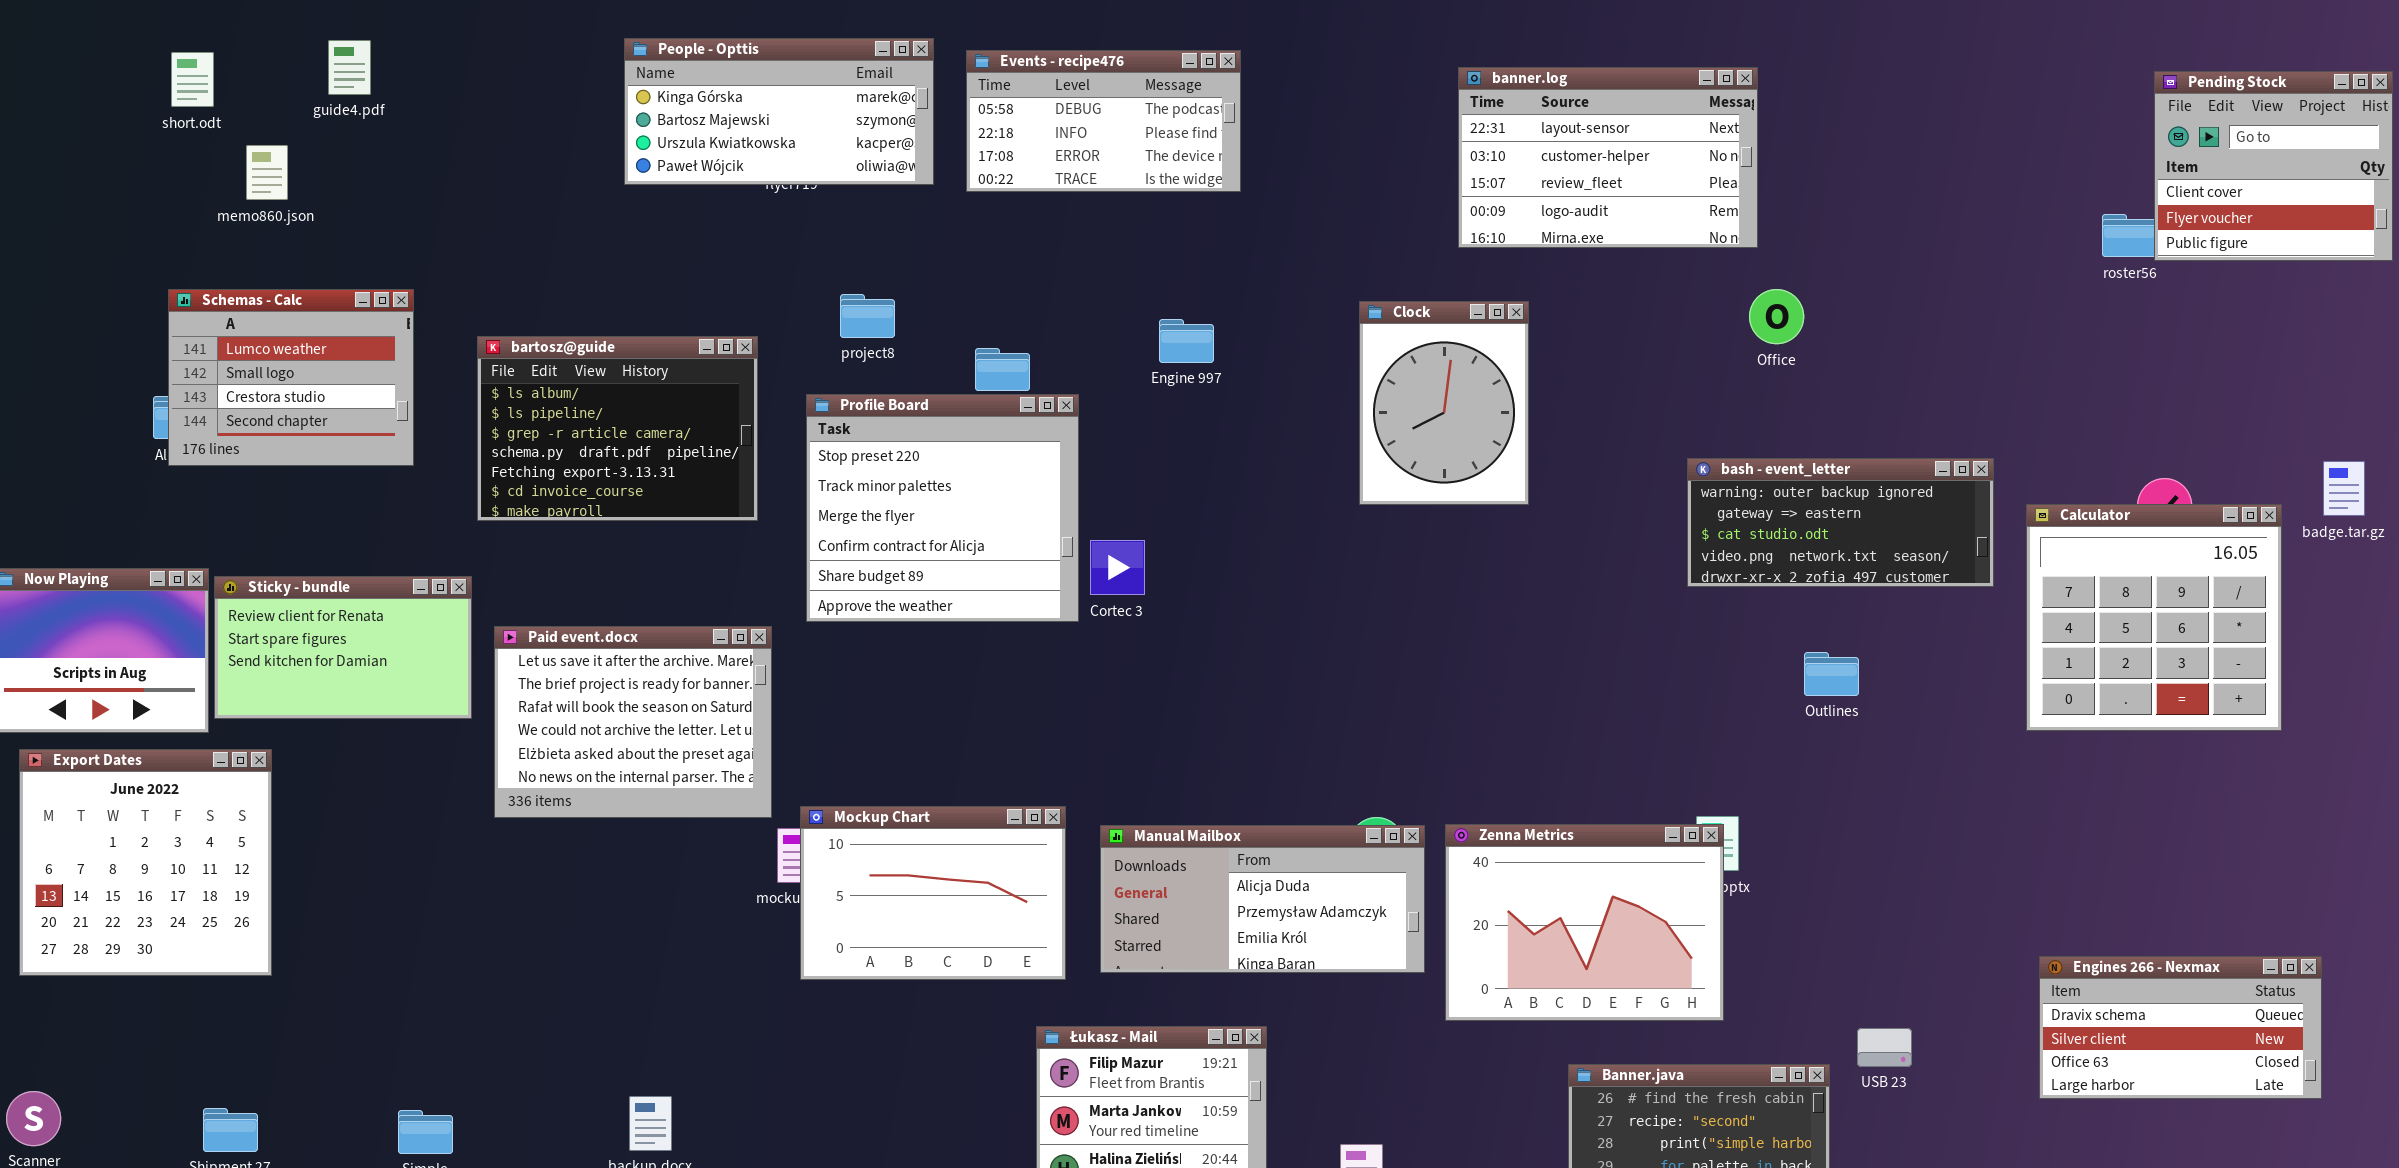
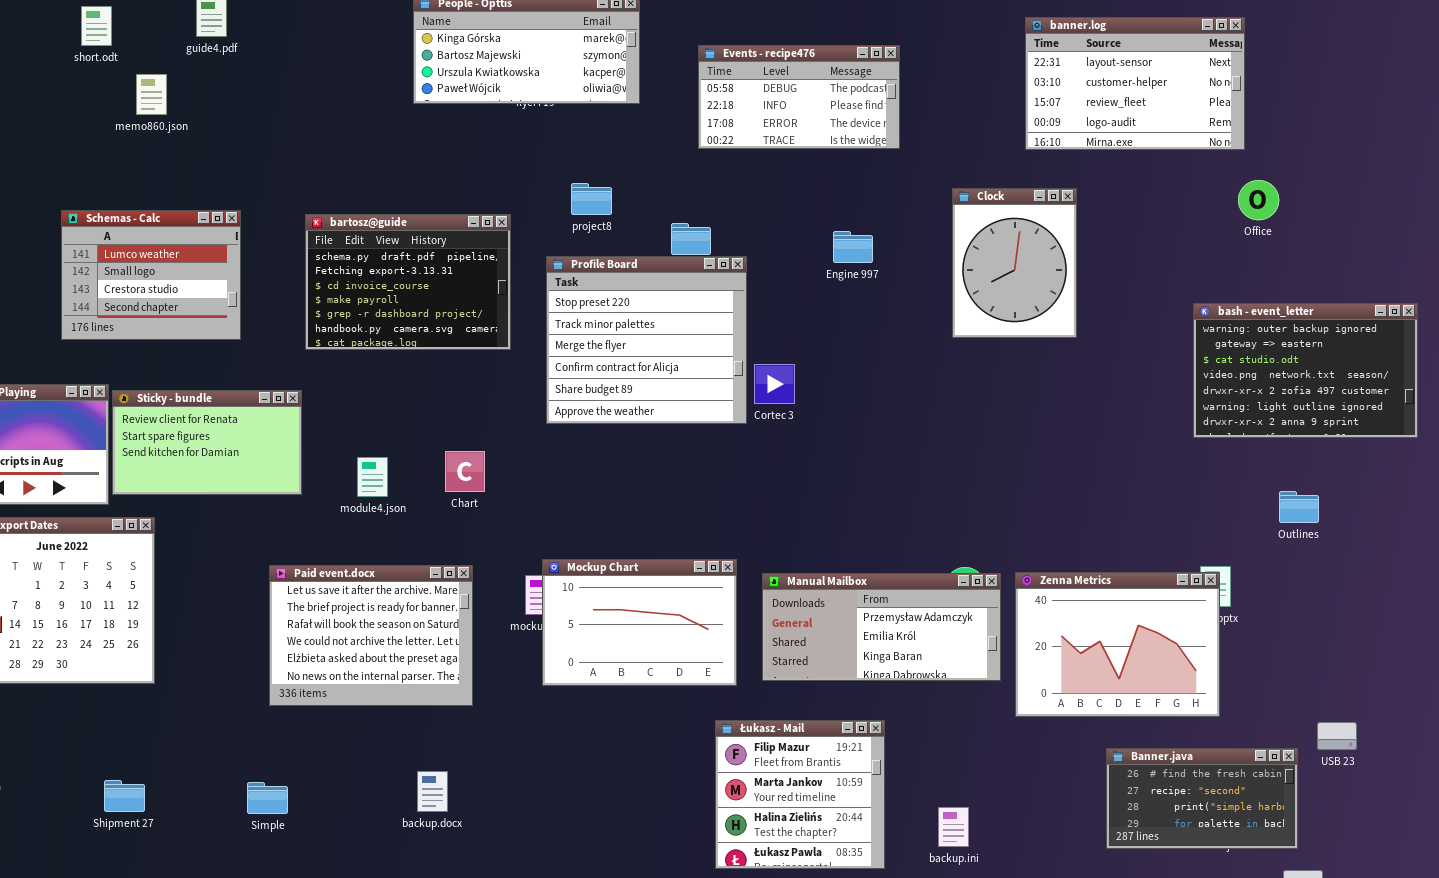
Events - recipe476: [966,50,1241,192] -> [698,45,900,149], moved
Schemas - Calc: [168,289,414,466] -> [61,210,241,340], moved
Engine 997: [1159,319,1214,363] -> [833,231,873,263], moved
bartosz@guide: [477,336,758,521] -> [305,214,511,350], scrolled down 3 rows
bash - event_letter: [1687,458,1994,587] -> [1193,303,1418,438], resized
Paid event.docx: [494,626,772,818] -> [269,565,473,706], moved
Outlines: [1804,652,1859,696] -> [1279,491,1319,523], moved
Manual Mailbox: [1100,825,1425,973] -> [762,573,1001,681], scrolled down 1 row

